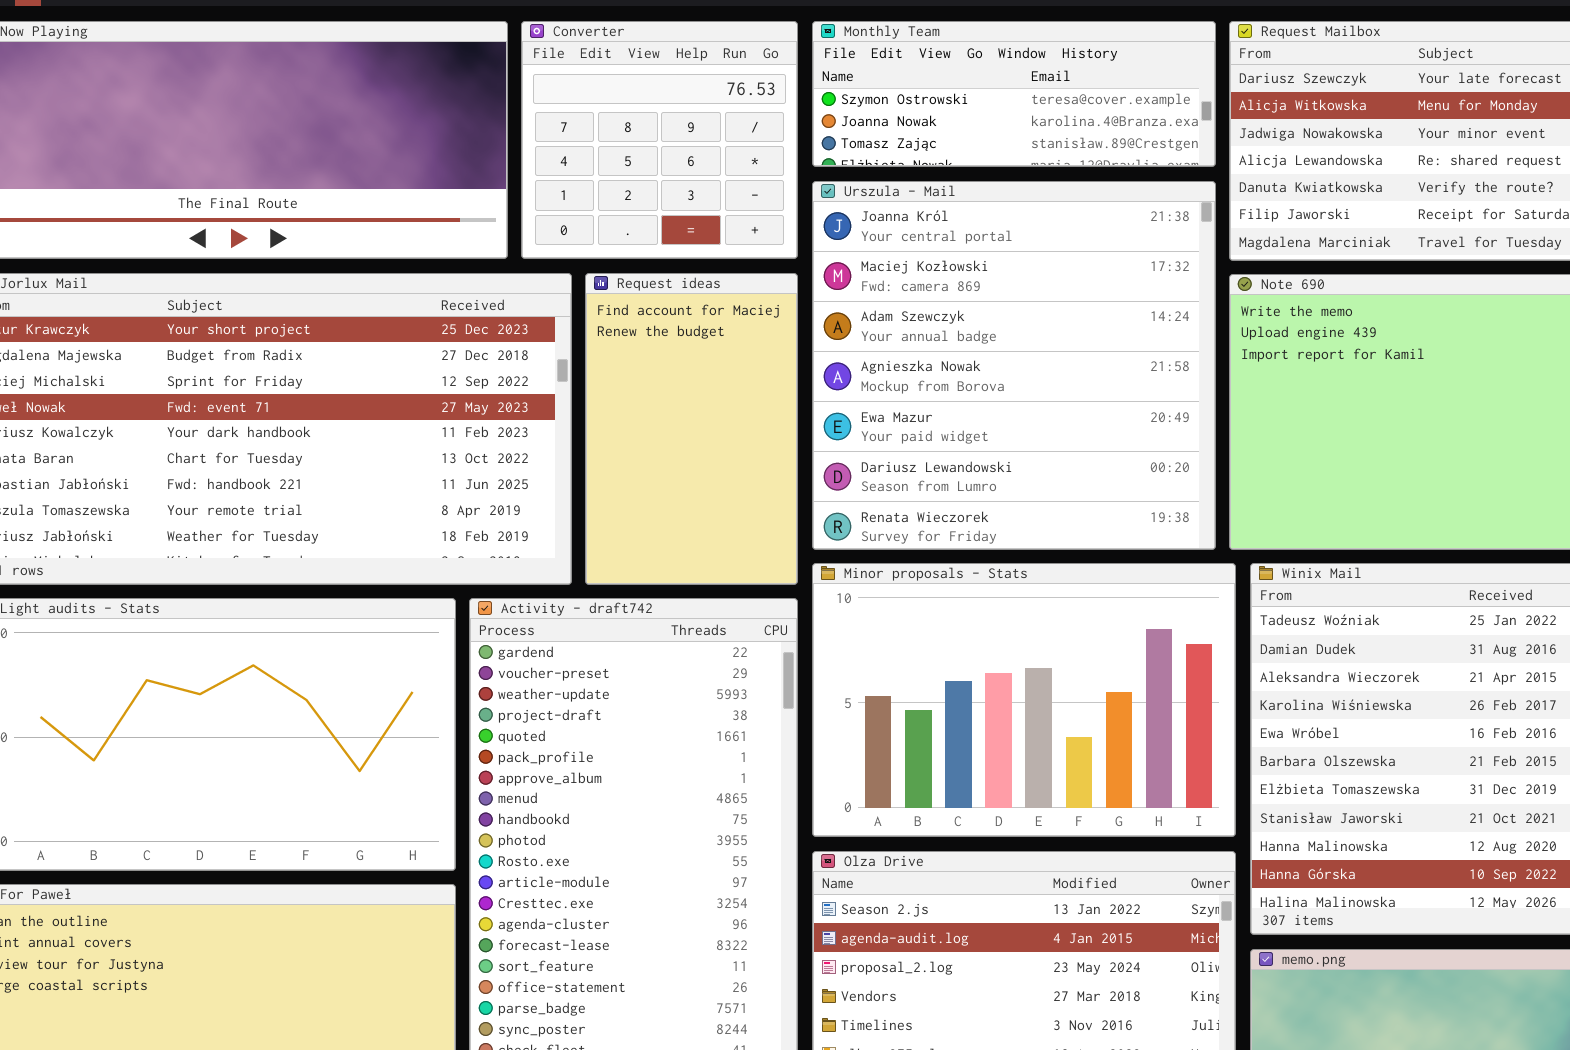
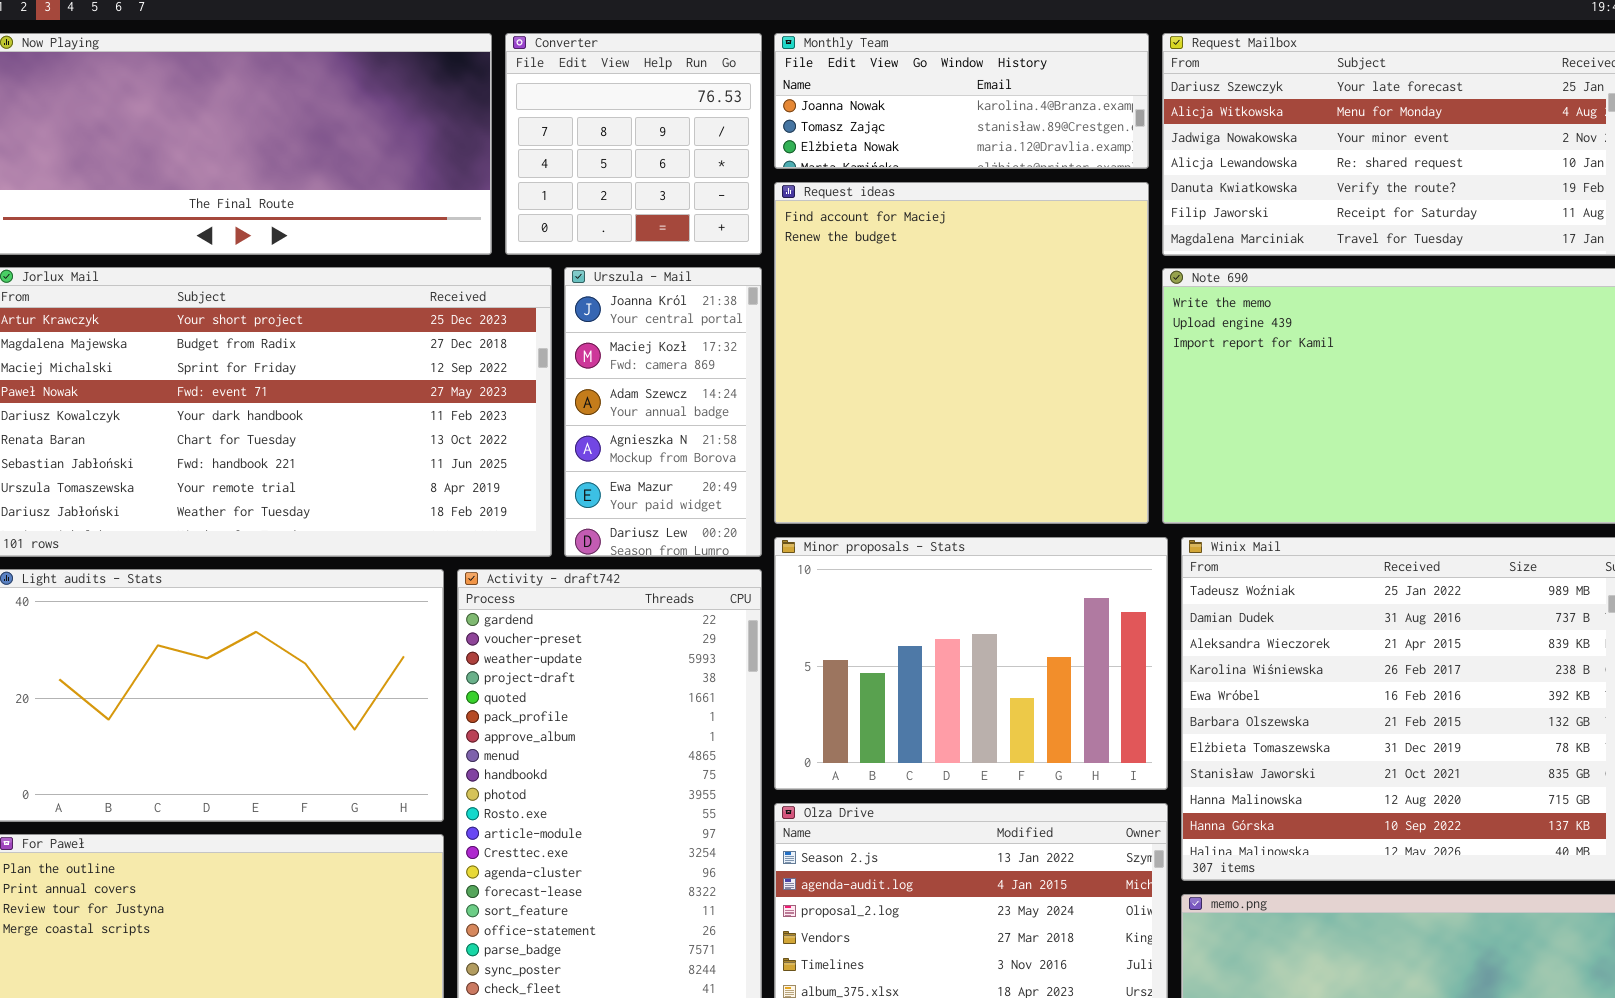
Monthly Team: [812,21,1216,167] -> [774,33,1149,169], scrolled down 1 row
Urszula - Mail: [812,181,1216,550] -> [564,267,762,557], moved, resized
Request ideas: [585,273,798,585] -> [774,182,1149,524], moved, resized

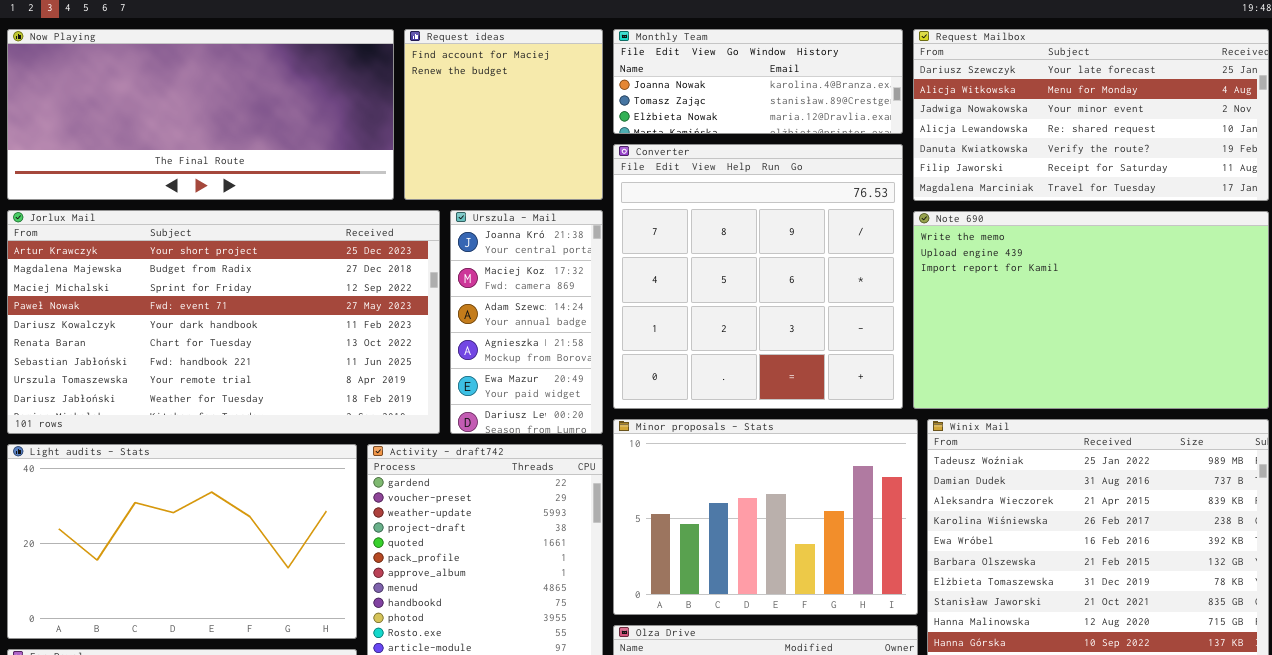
Converter: [505,33,762,255] -> [613,144,903,409], moved, resized
Request ideas: [774,182,1149,524] -> [404,29,603,200], moved, resized

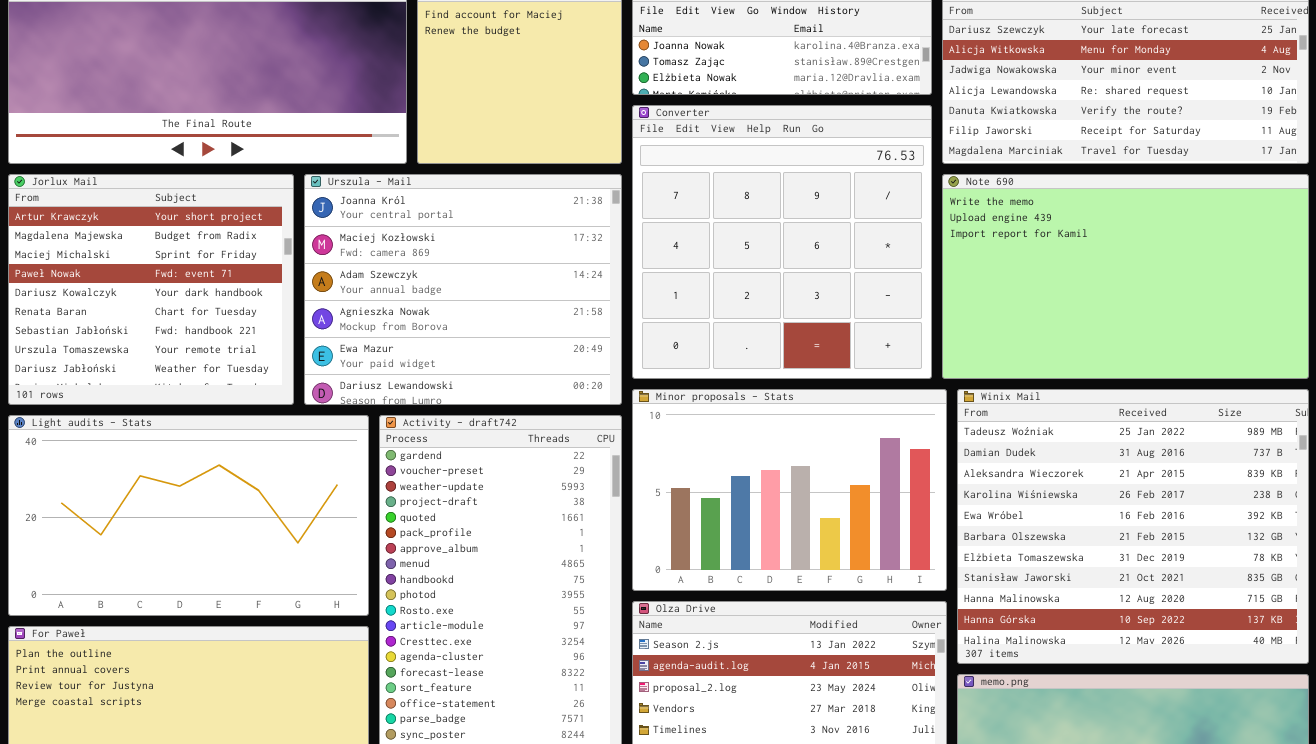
Jorlux Mail: [7,210,440,434] -> [8,174,294,405], resized
Urszula - Mail: [450,210,603,434] -> [304,174,622,405], resized

